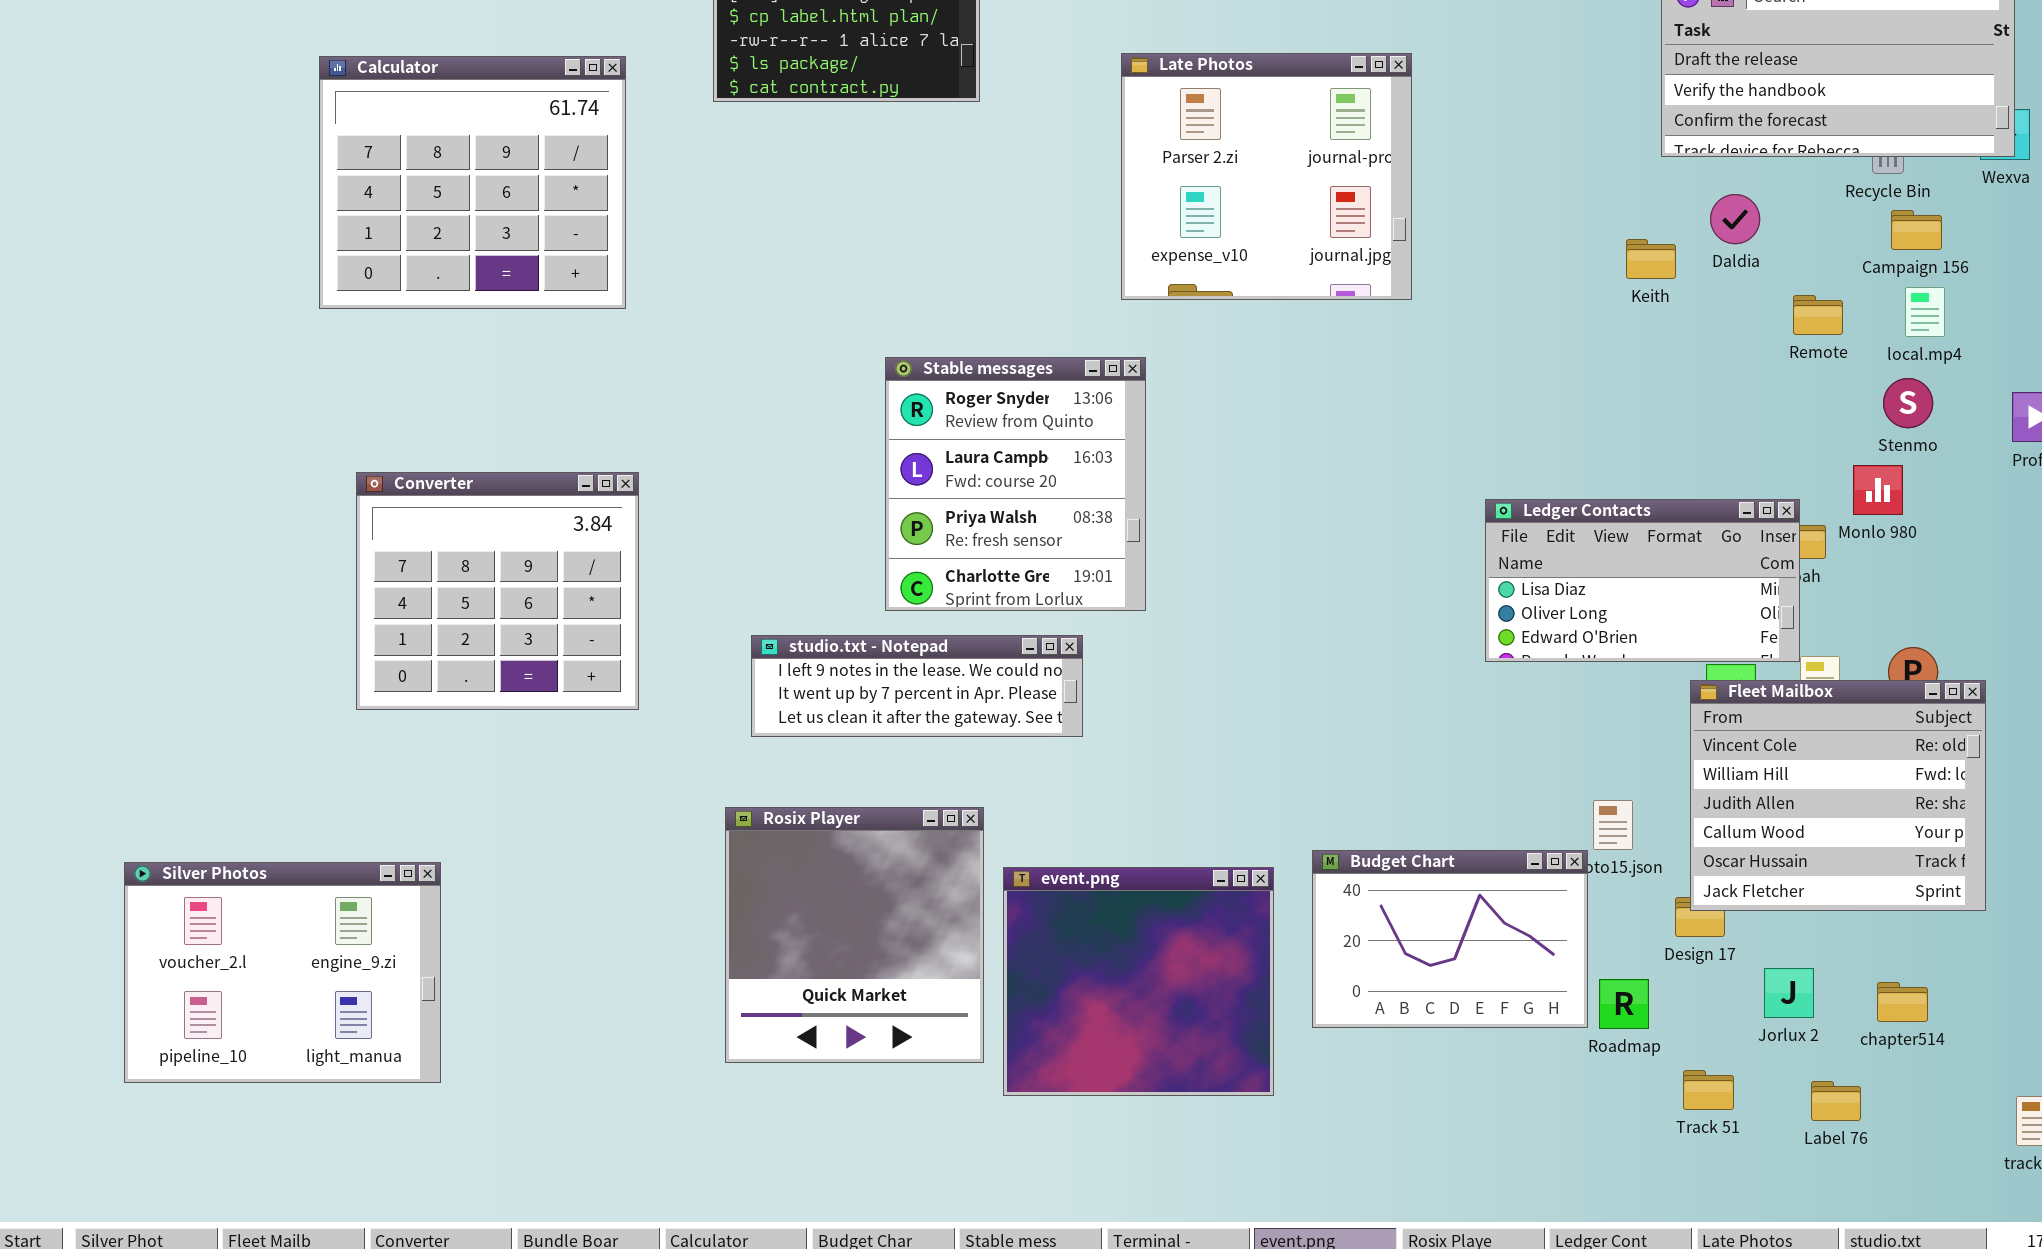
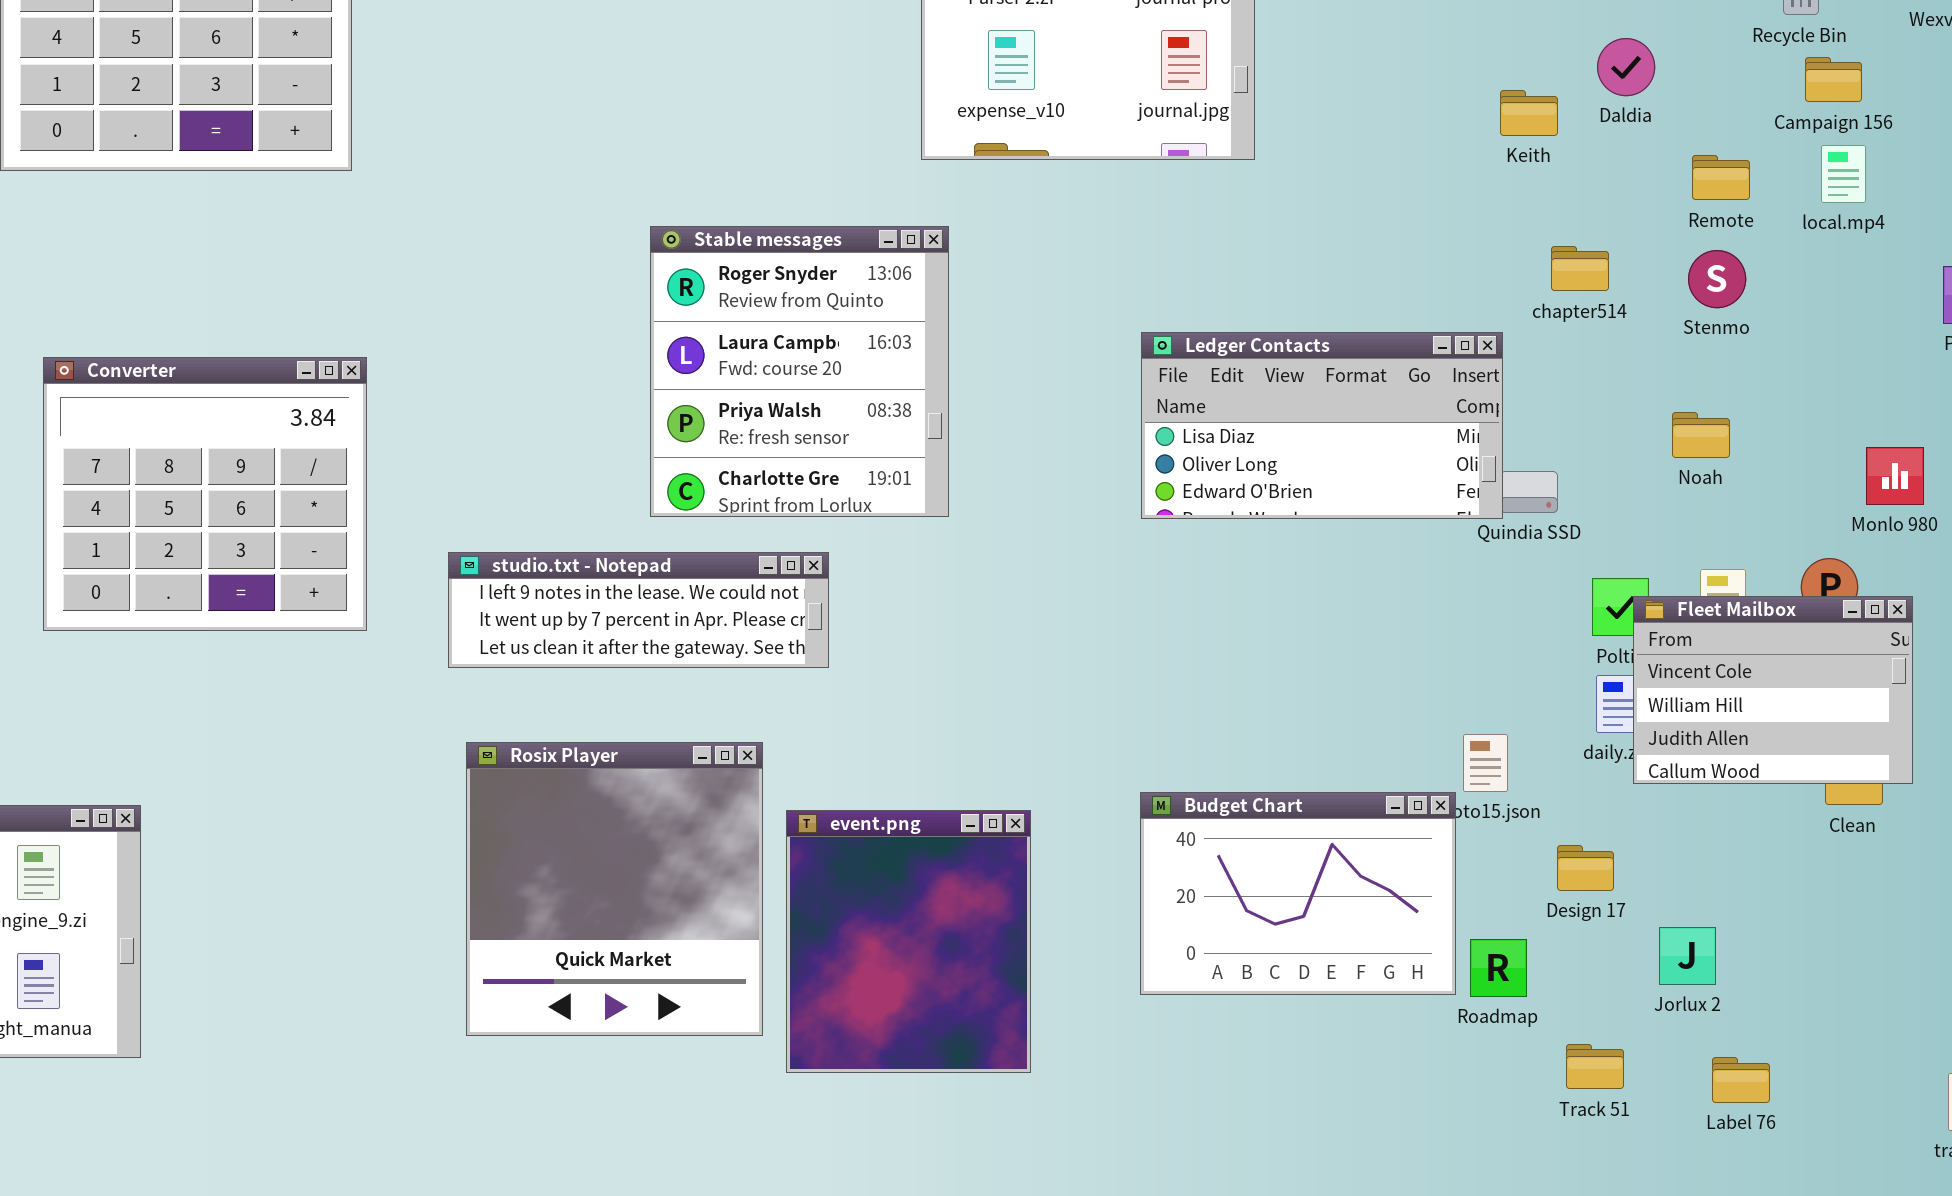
Stenmo: [1883,378,1933,428] -> [1688,250,1746,308], moved
Monlo 980: [1853,465,1903,515] -> [1866,447,1924,505], moved
Ledger Contacts: [1485,499,1800,662] -> [1141,332,1503,519], moved
studio.txt - Notepad: [751,635,1083,737] -> [448,552,829,668], moved
Fleet Mailbox: [1690,680,1986,911] -> [1633,596,1913,784], resized
event.png: [1003,867,1274,1096] -> [786,810,1031,1073], resized
chapter514: [1877,982,1928,1022] -> [1551,246,1609,291], moved

